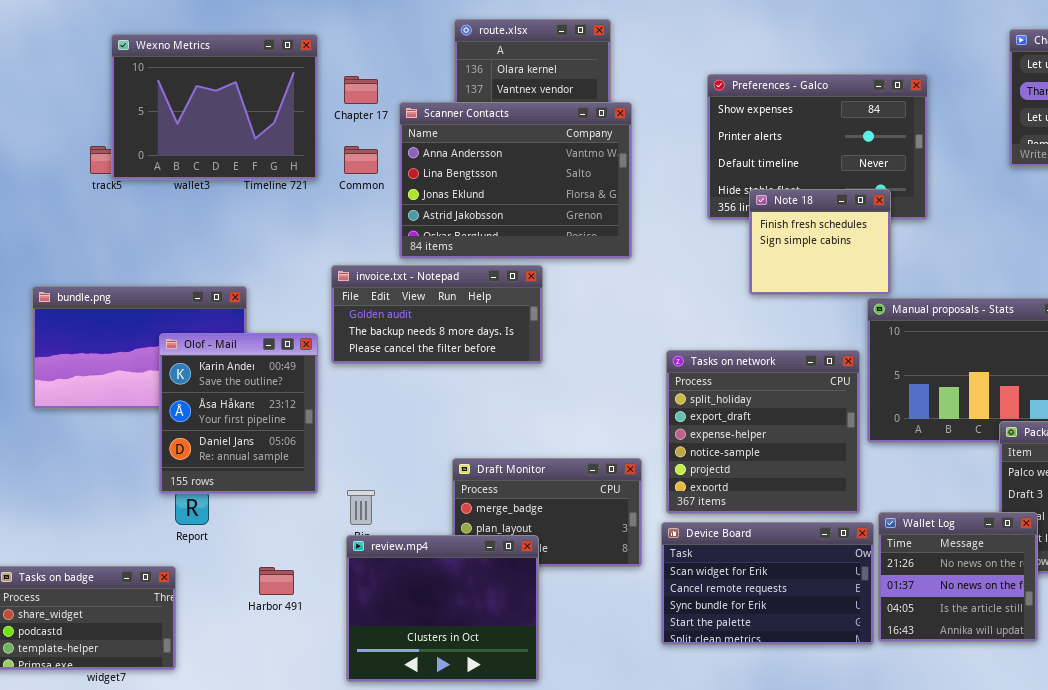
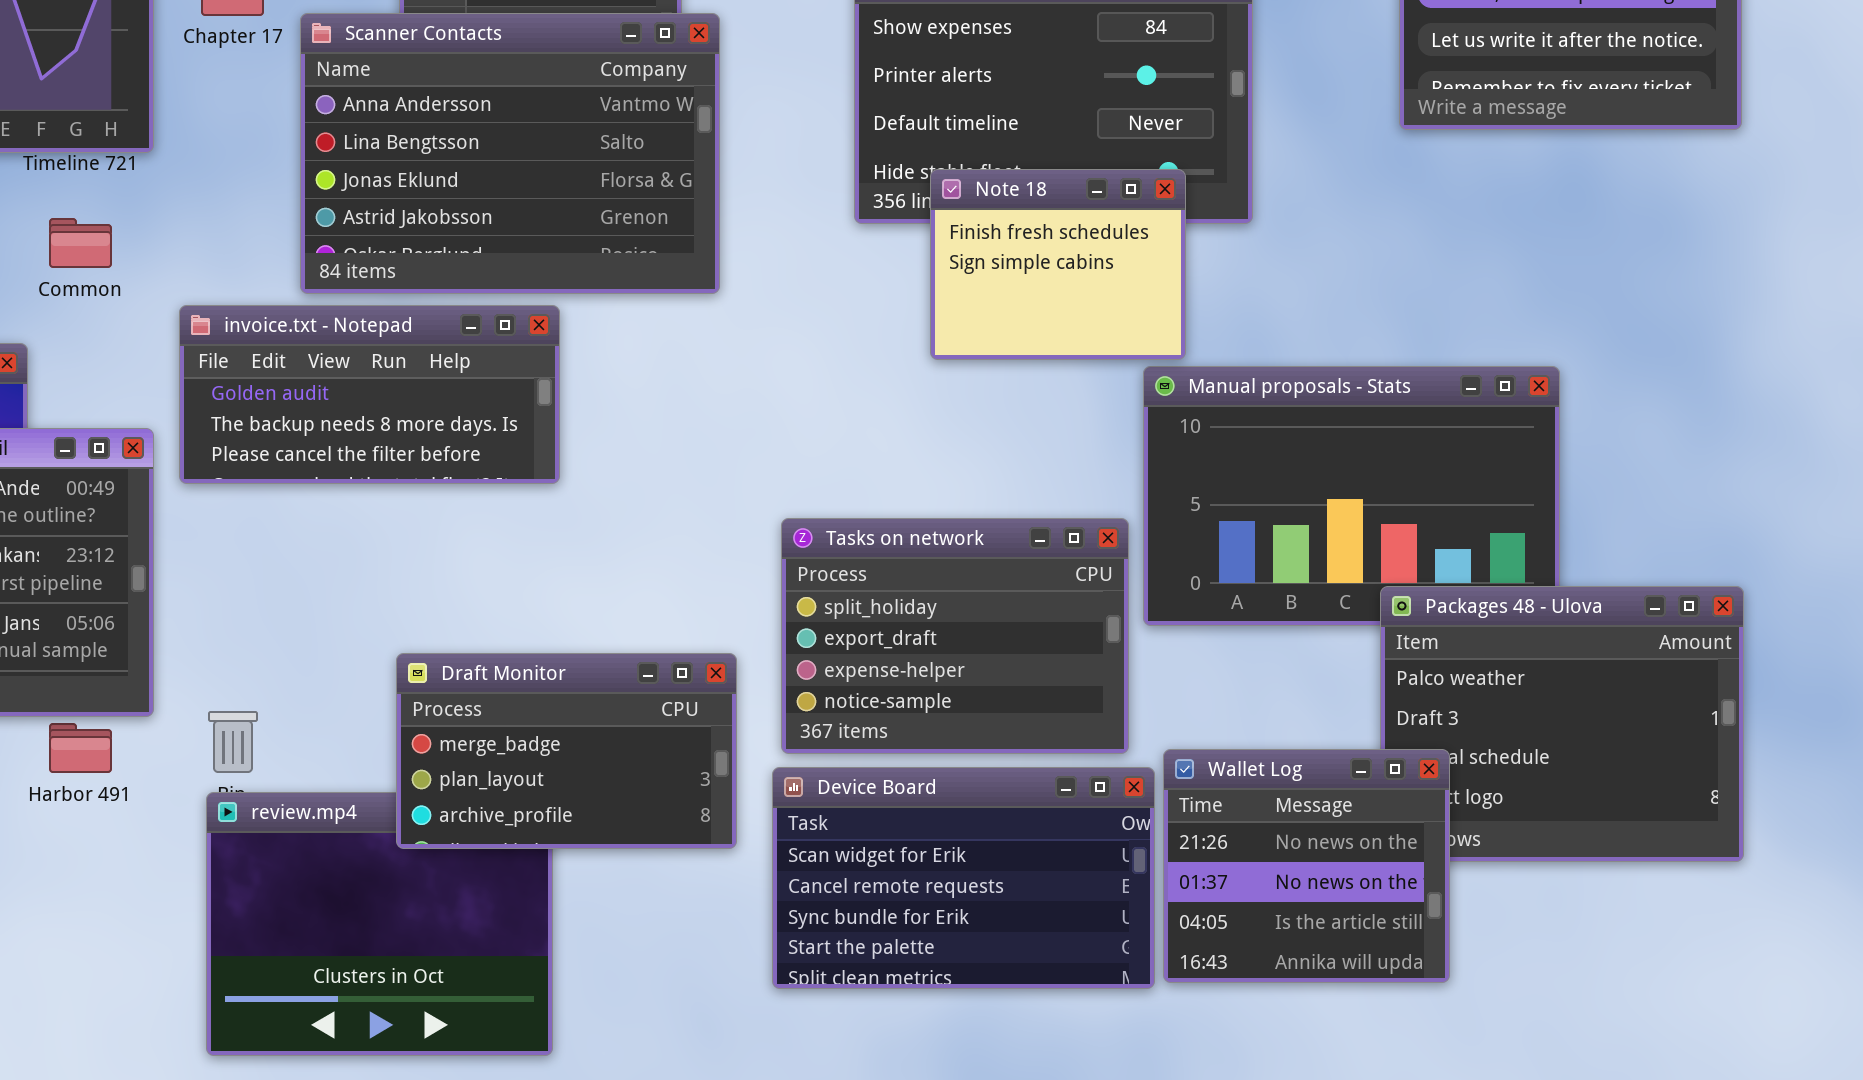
Common: [344,146,378,174] -> [49,218,112,268], moved
Tasks on network: [666,350,860,514] -> [781,518,1129,754], resized
Draft Monitor: [452,458,642,567] -> [396,653,737,849], raised
Harbor 491: [259,567,294,595] -> [49,723,112,773], moved

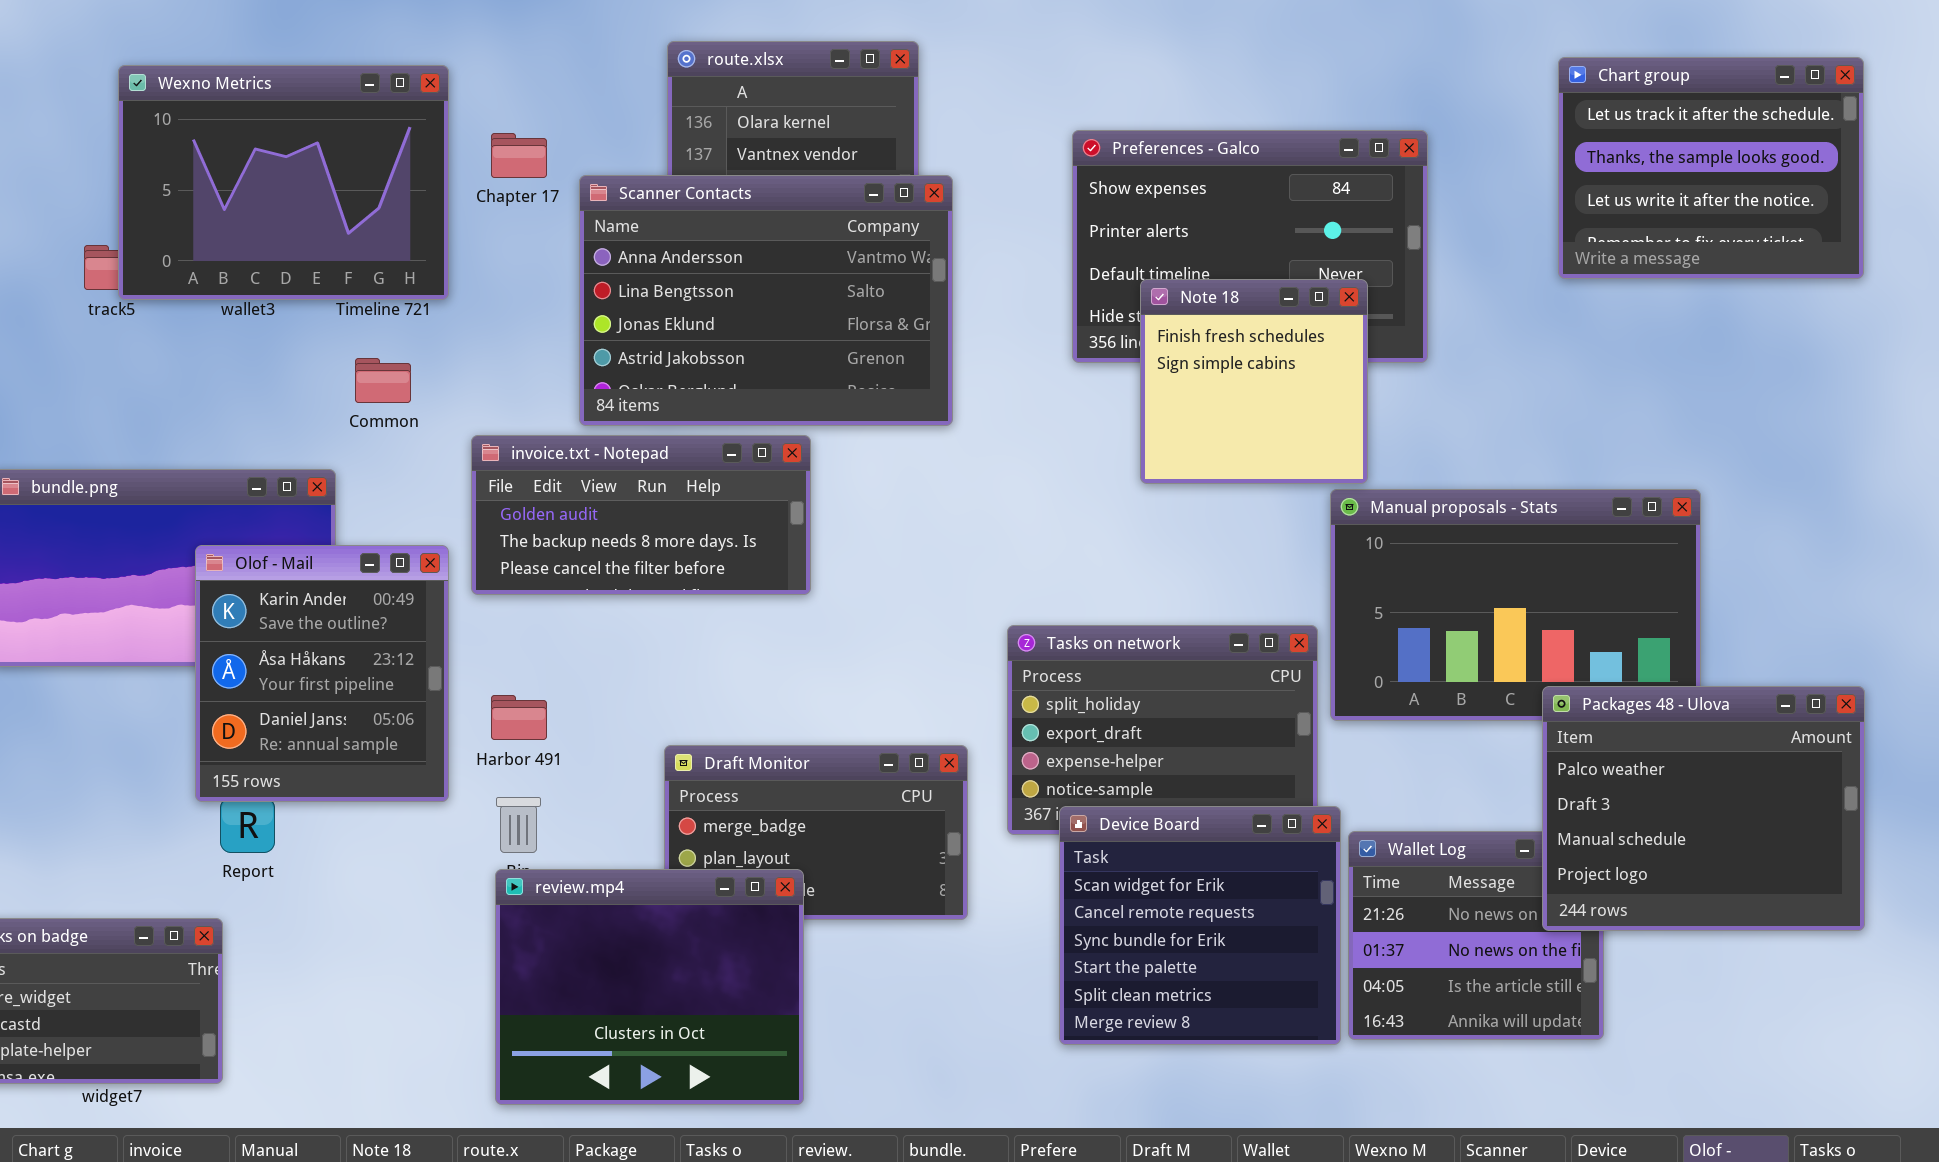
Note 18: [930,169,1186,360] -> [1140,279,1368,484], resized
Packages 48 - Ulova: [1380,586,1744,862] -> [1542,686,1865,931], raised
Harbor 491: [49,723,112,773] -> [491,695,547,740], moved
Device Board: [772,767,1155,989] -> [1059,806,1341,1045], resized
review.mp4: [206,792,553,1056] -> [495,869,804,1105], raised

